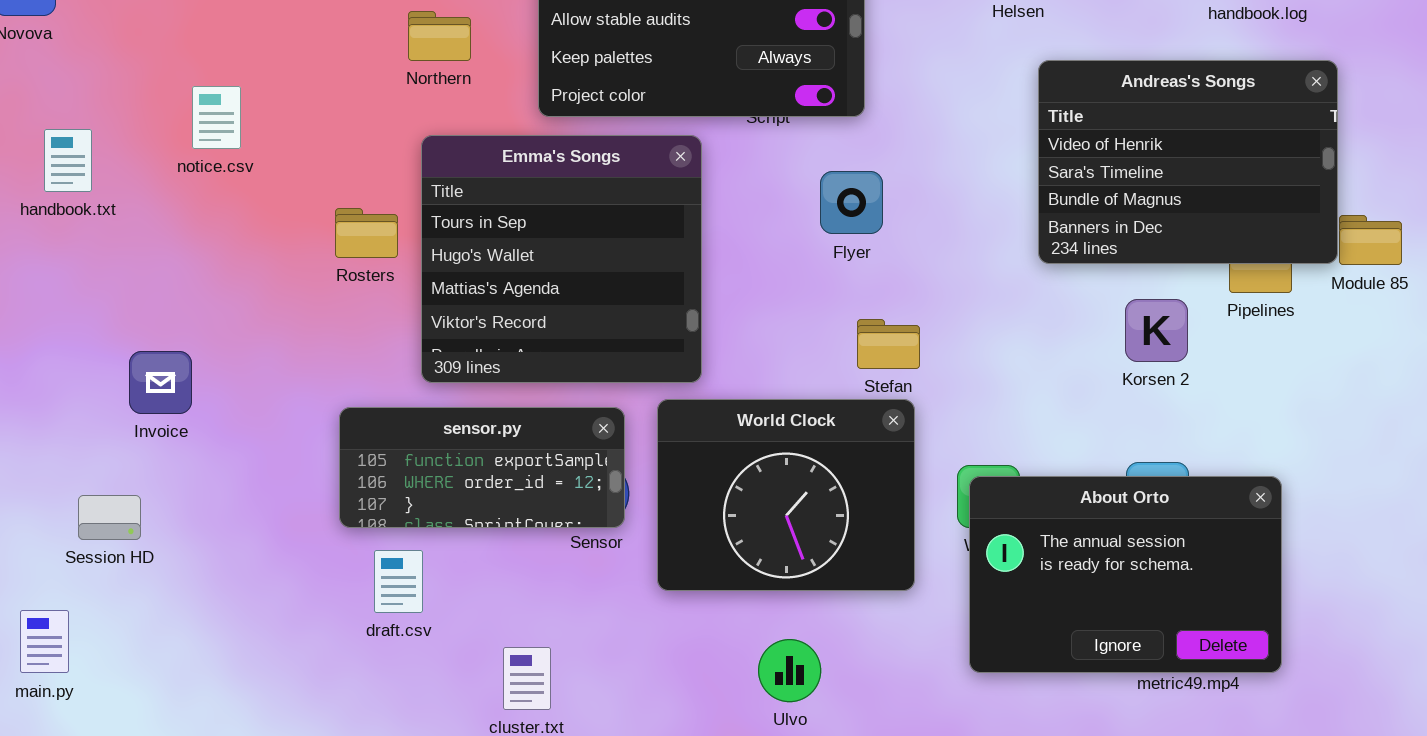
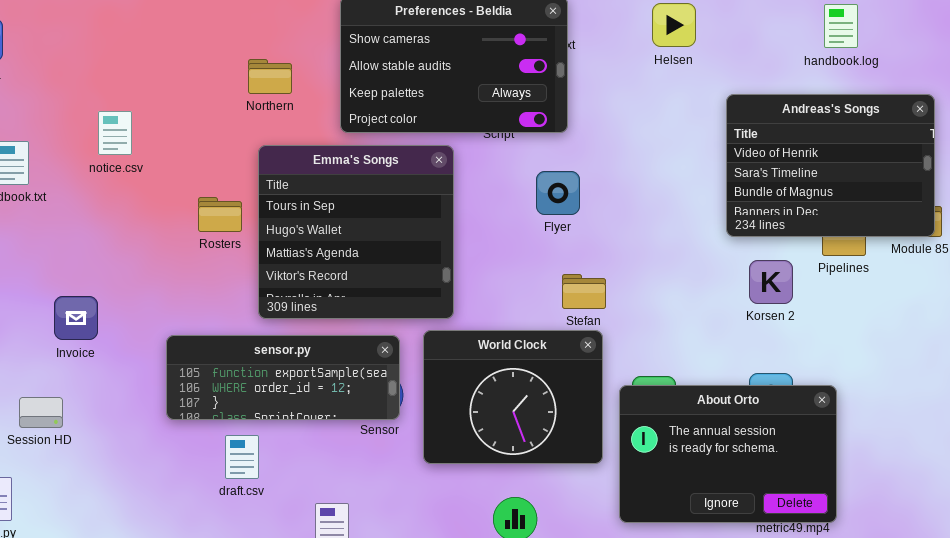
Andreas's Songs: [1038,60,1338,264] -> [726,94,935,237], moved
sensor.py: [339,407,625,528] -> [166,335,400,420], resized
About Orto: [969,476,1282,673] -> [619,385,837,523], moved

